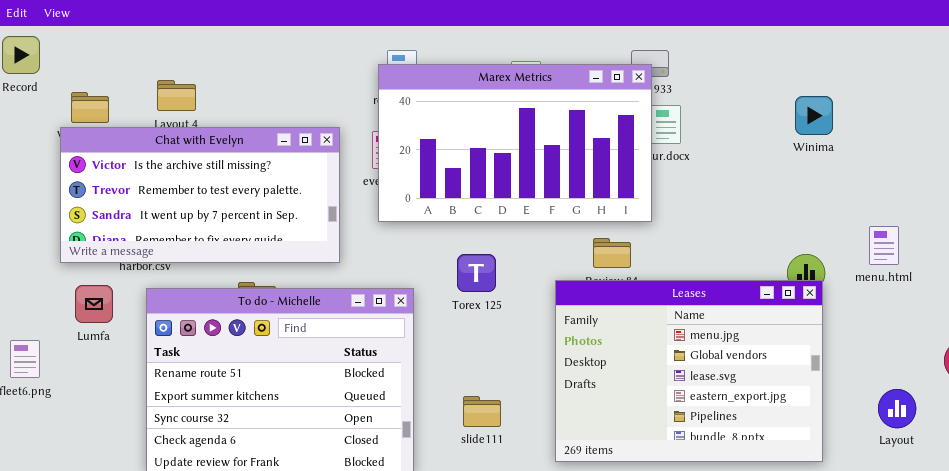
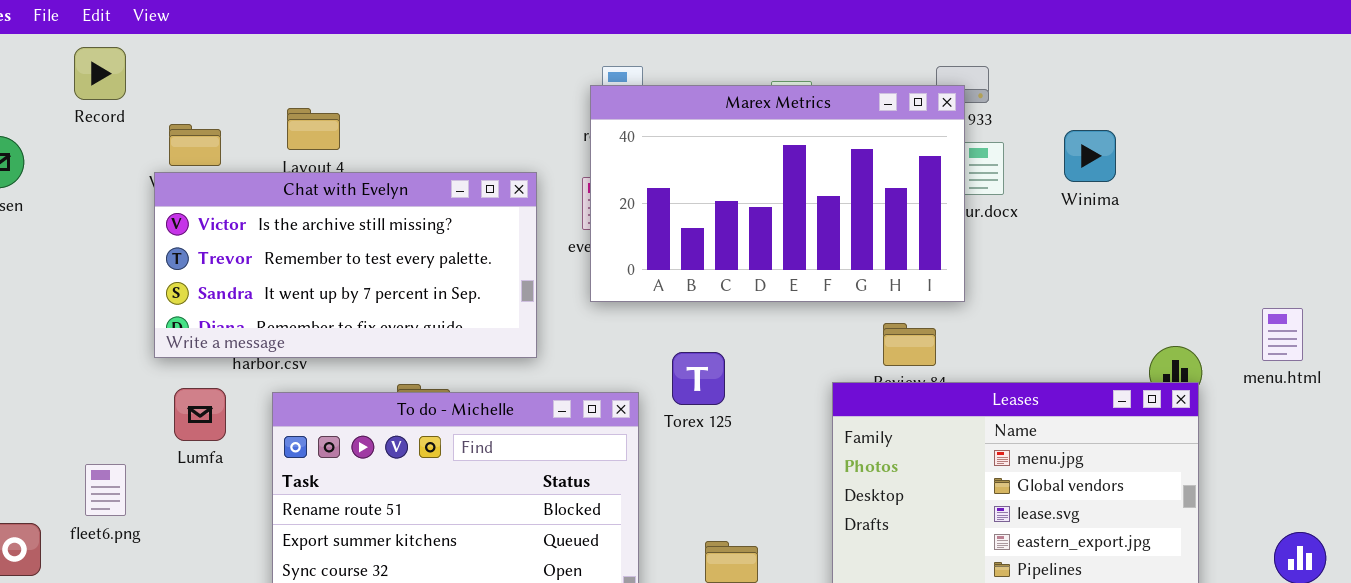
Winima: [795,96,833,135] -> [1064,130,1116,182], moved
Torex 125: [457,254,496,292] -> [672,352,725,405], moved

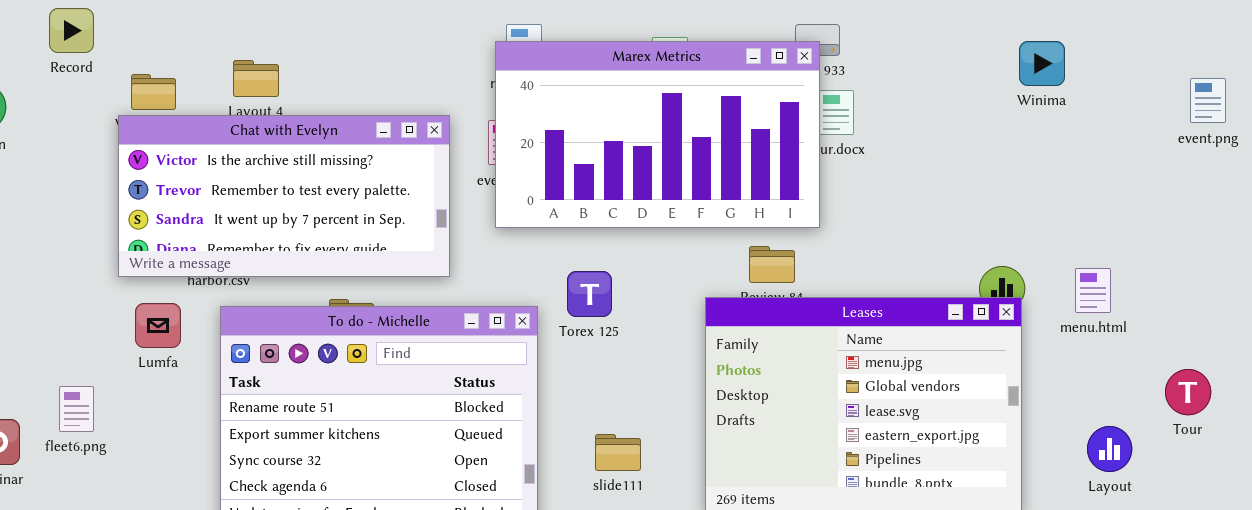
Winima: [1064,130,1116,182] -> [1019,41,1065,86], moved
menu.html: [1262,308,1303,361] -> [1075,268,1111,313], moved
fleet6.png: [85,464,126,516] -> [59,386,94,432], moved

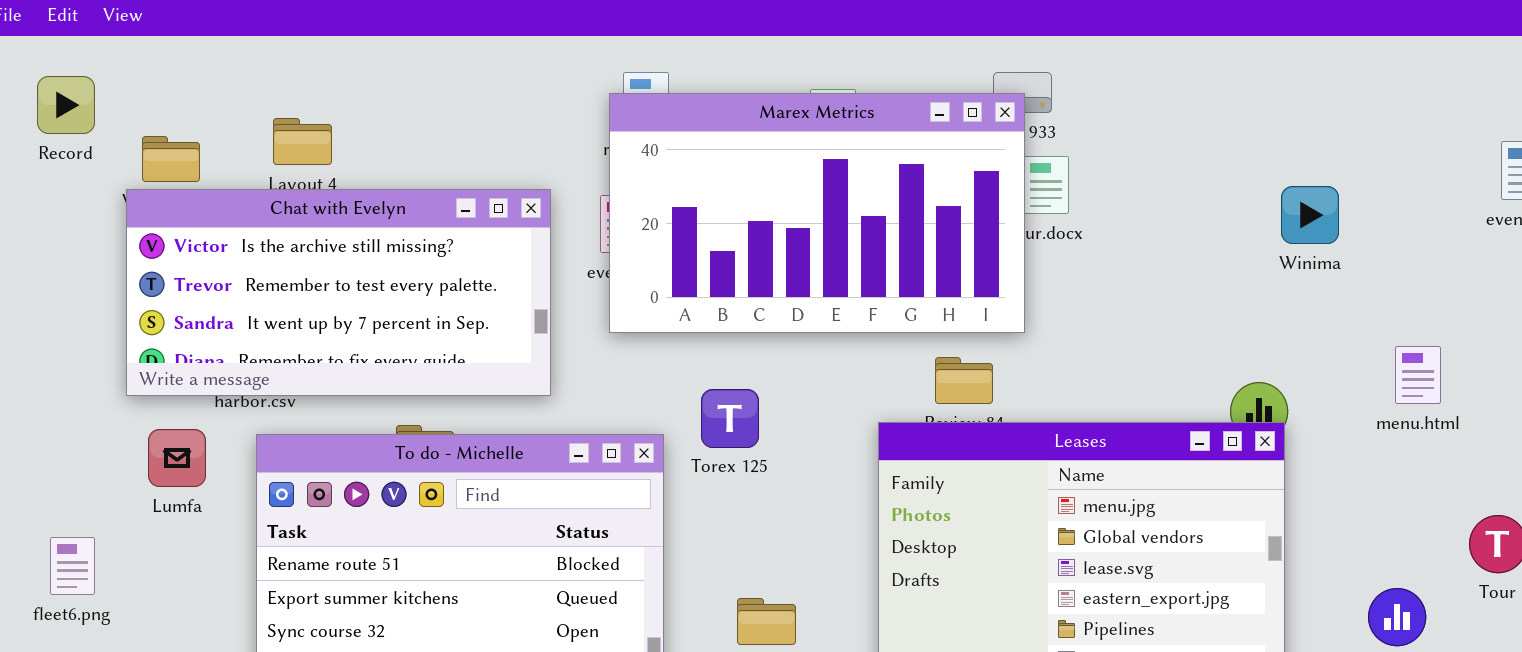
Record: [49,8,94,53] -> [37,76,95,134], moved
Winima: [1019,41,1065,86] -> [1281,186,1339,244], moved
menu.html: [1075,268,1111,313] -> [1395,346,1441,404], moved

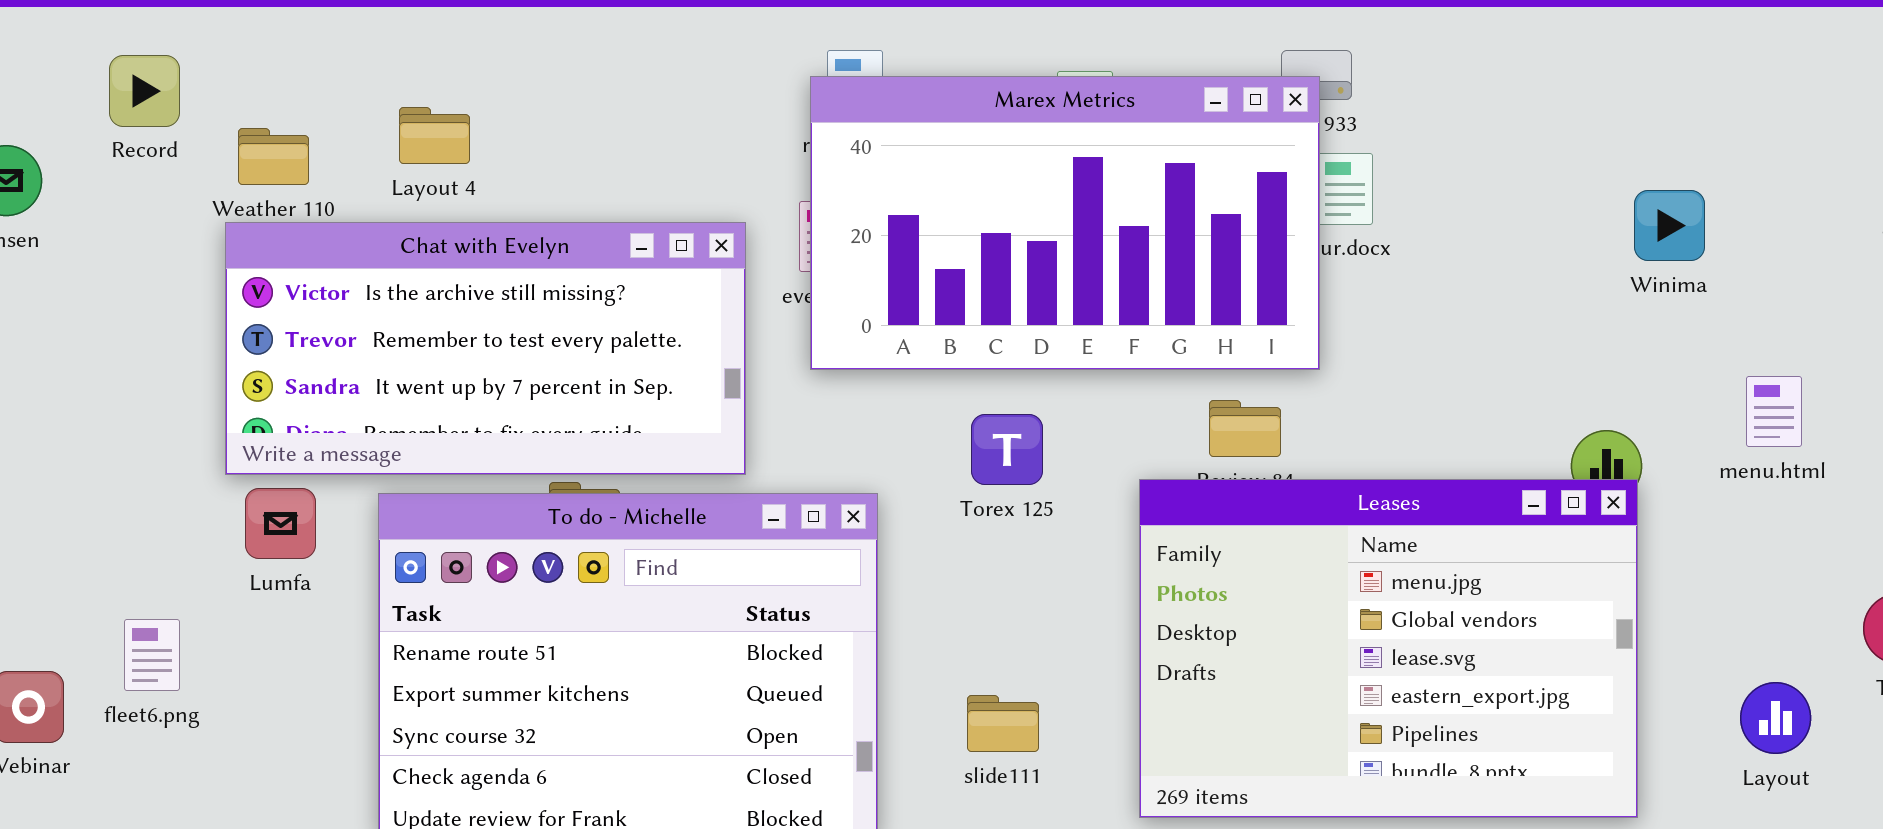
Chat with Evelyn: [126,189,551,396] -> [225,222,746,475], moved
menu.html: [1395,346,1441,404] -> [1746,376,1802,447], moved
Torex 125: [701,389,759,448] -> [971,414,1043,485], moved

